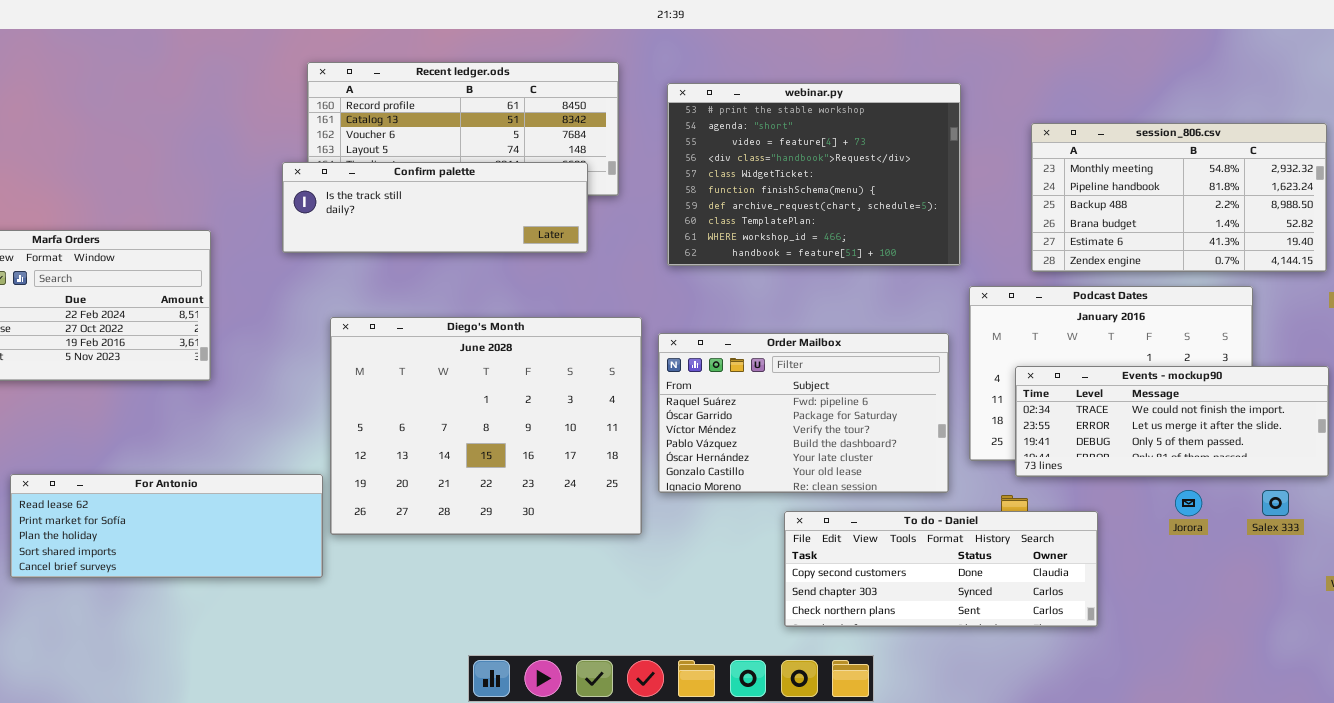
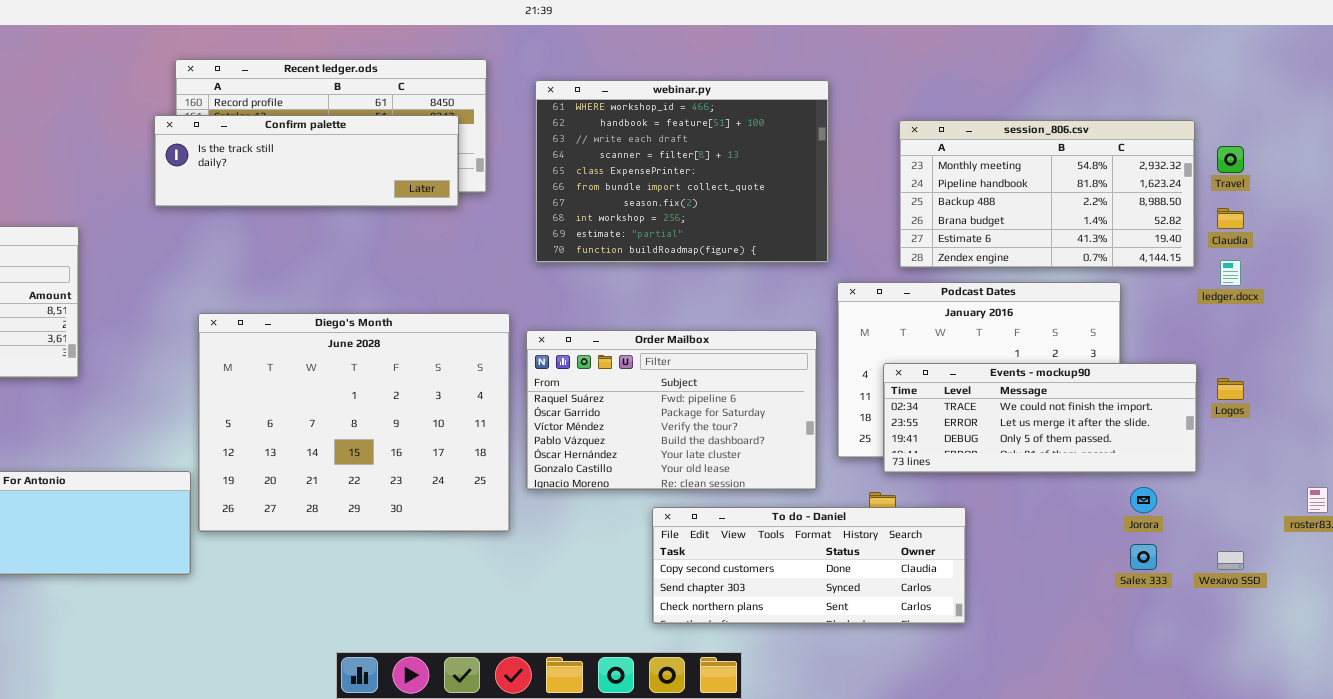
webinar.py: [667,83,961,266] -> [535,80,829,263], scrolled down 8 rows
Confirm palette: [282,162,588,253] -> [154,115,459,207], moved
Jorora: [1175,490,1202,516] -> [1130,487,1157,513], moved
Salex 333: [1262,490,1289,516] -> [1130,544,1157,570], moved

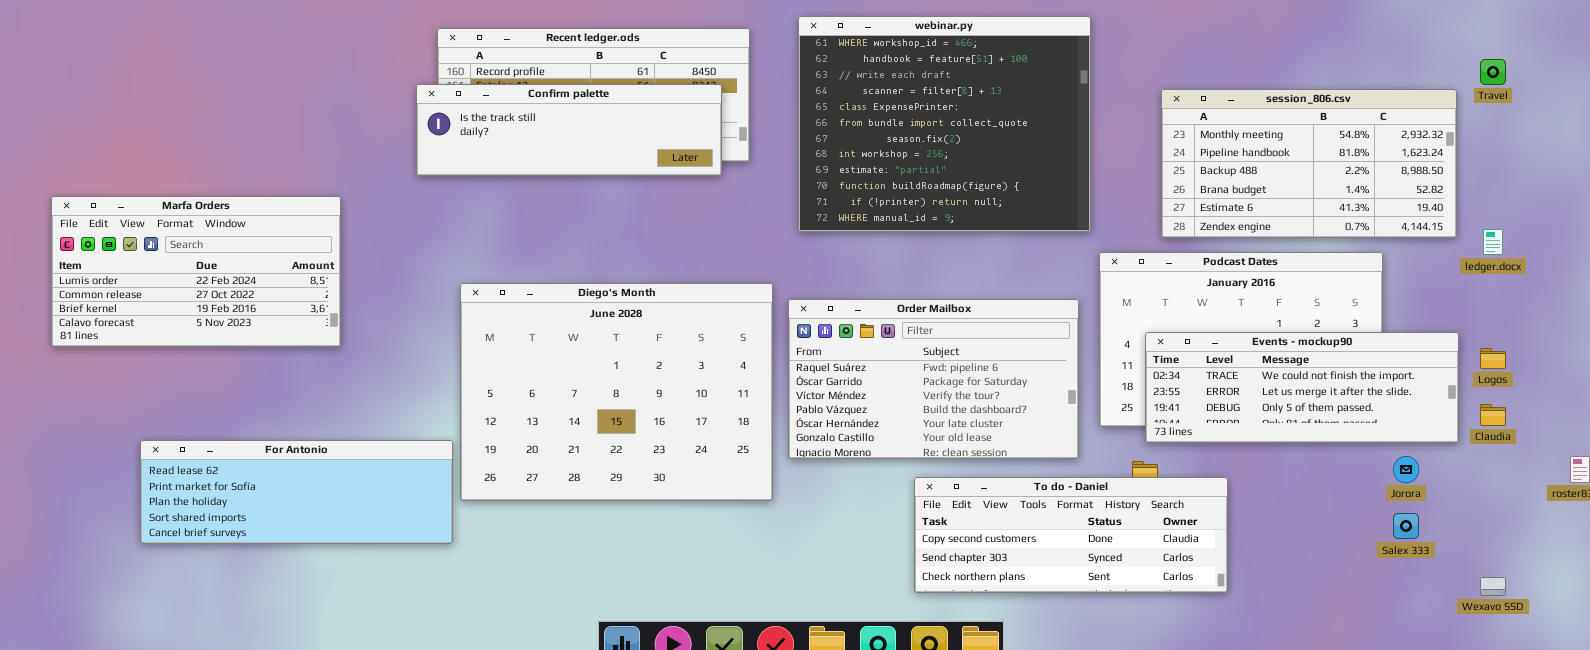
webinar.py: [535,80,829,263] -> [798,16,1091,232], resized
Travel: [1217,146,1244,173] -> [1480,59,1506,85], moved
Claudia: [1217,208,1244,229] -> [1480,404,1506,426], moved
Wexavo SSD: [1217,551,1244,570] -> [1480,577,1506,596], moved

